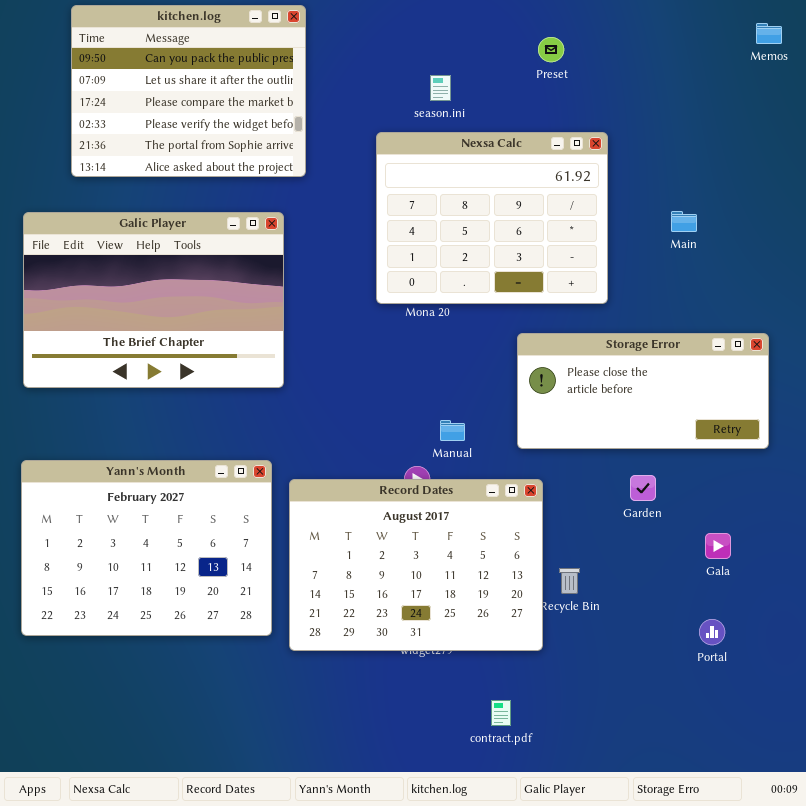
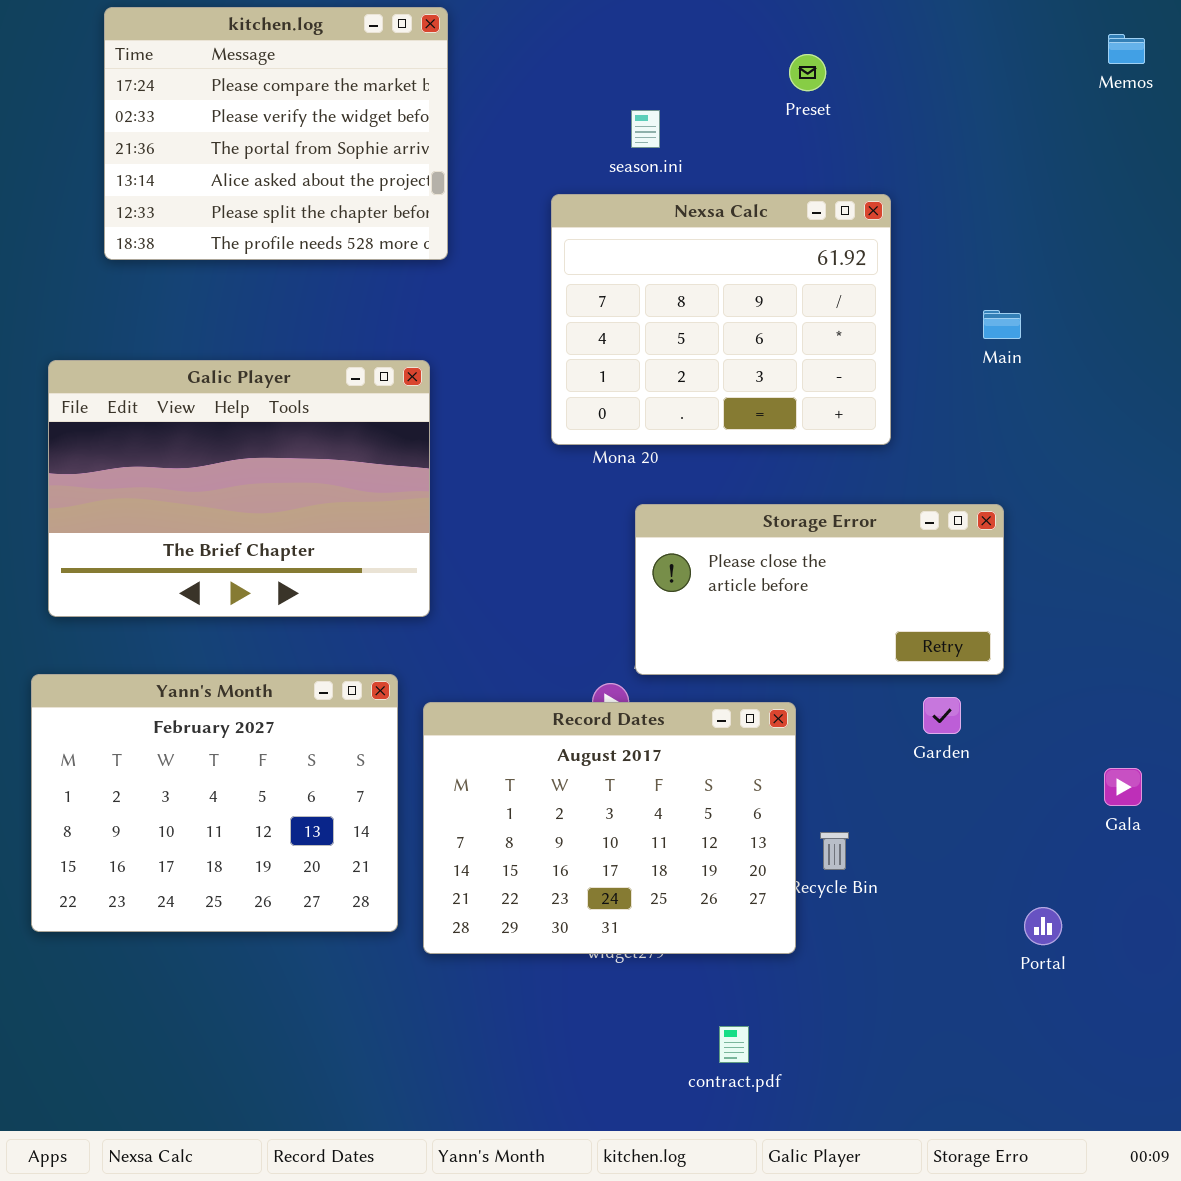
kitchen.log: [71,5,306,177] -> [104,7,448,260], scrolled down 2 rows
Galic Player: [23,212,284,388] -> [48,360,430,617], moved
Storage Error: [517,333,769,449] -> [635,504,1004,675], moved
Gala: [705,533,731,559] -> [1104,768,1142,806], moved

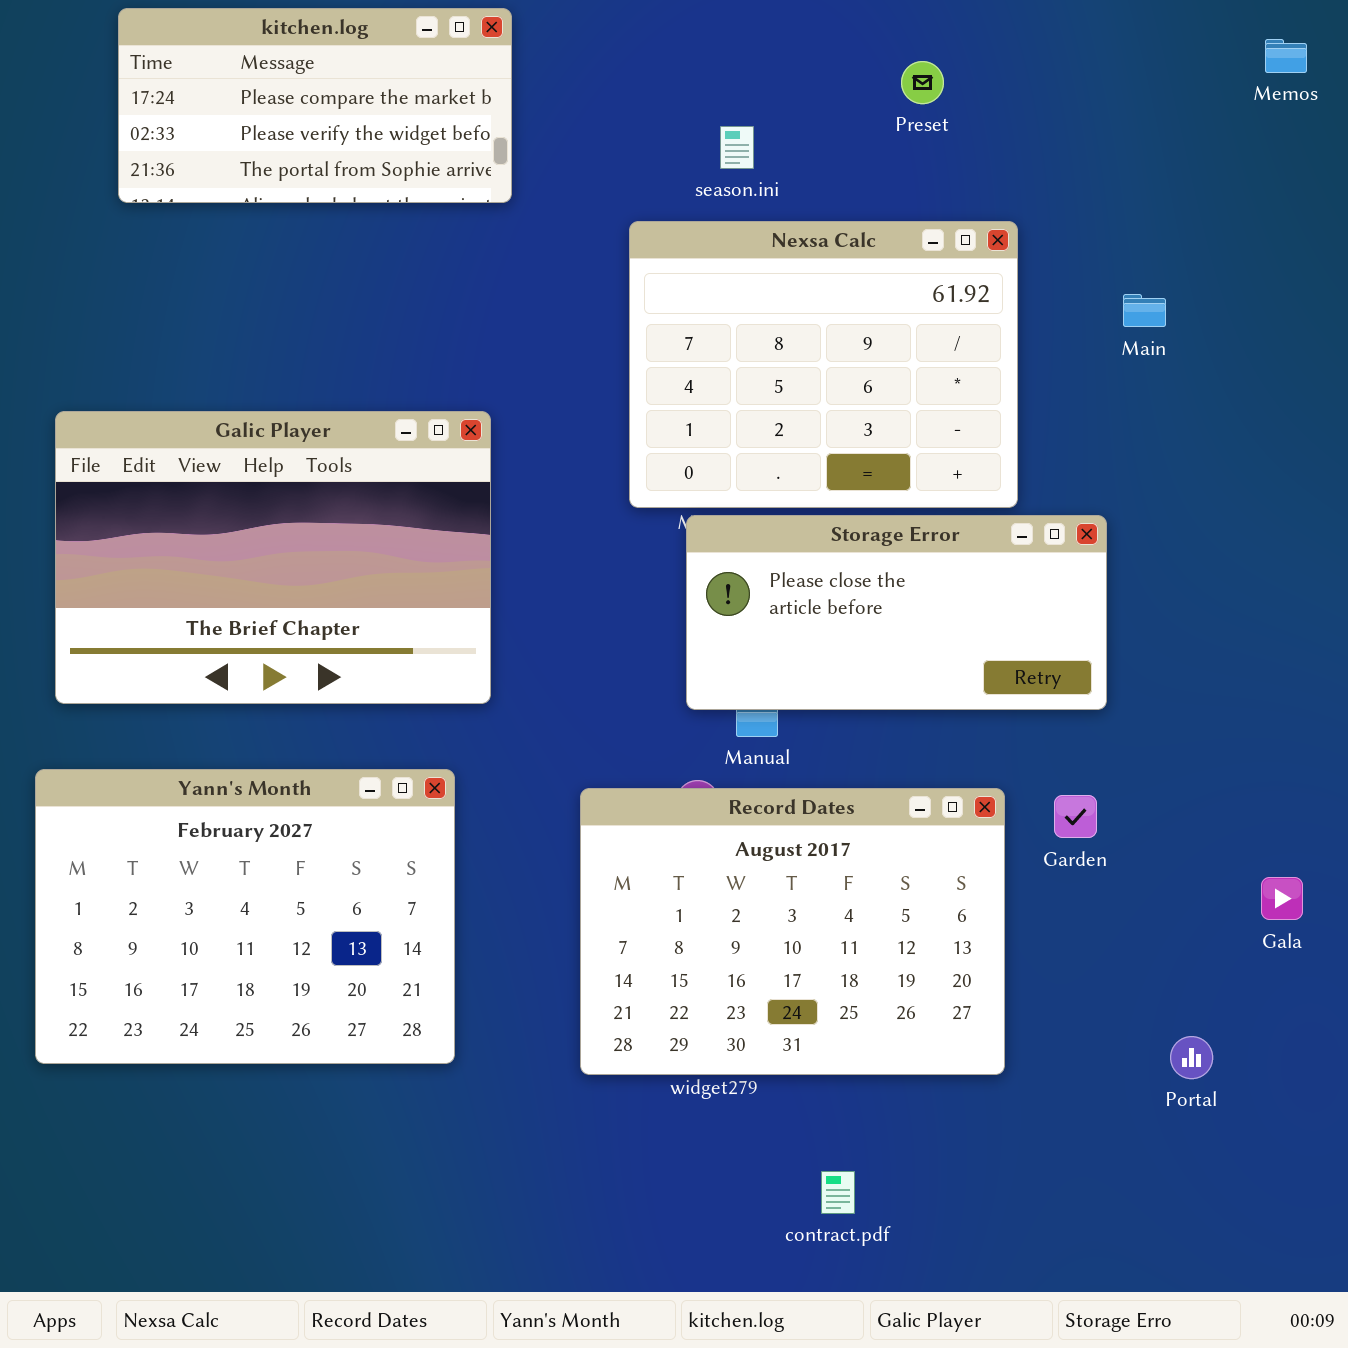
kitchen.log: [104,7,448,260] -> [118,8,512,203], resized
Main: [983,310,1021,339] -> [1123,294,1166,327], moved
Storage Error: [635,504,1004,675] -> [686,515,1107,710], moved
Record Dates: [423,702,796,954] -> [580,788,1005,1075], moved

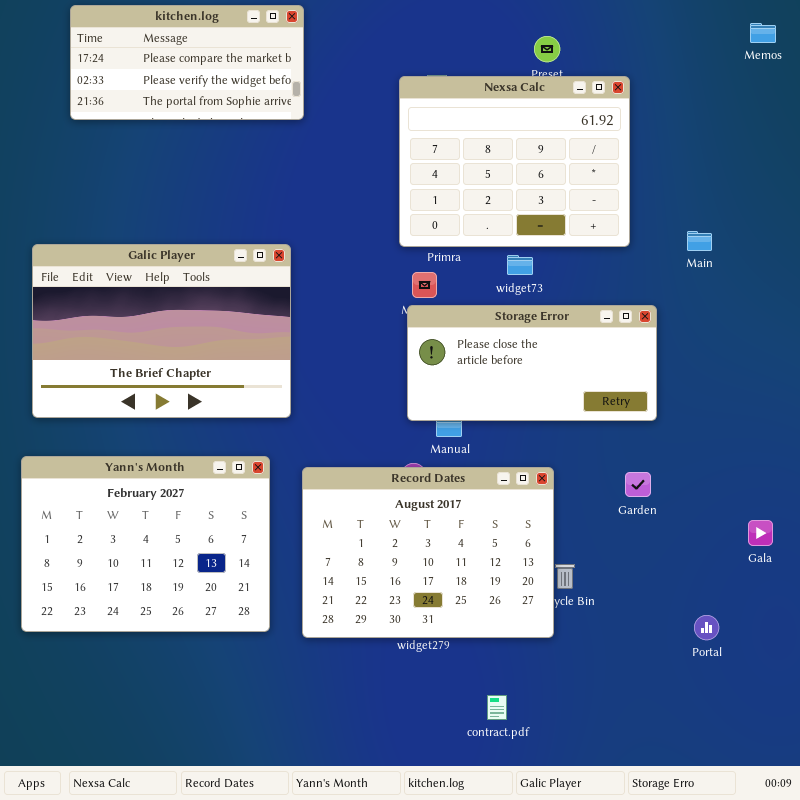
Nexsa Calc: [629,221,1018,508] -> [399,76,630,247], moved
Main: [1123,294,1166,327] -> [687,231,712,251], moved
Record Dates: [580,788,1005,1075] -> [302,467,554,638], moved

